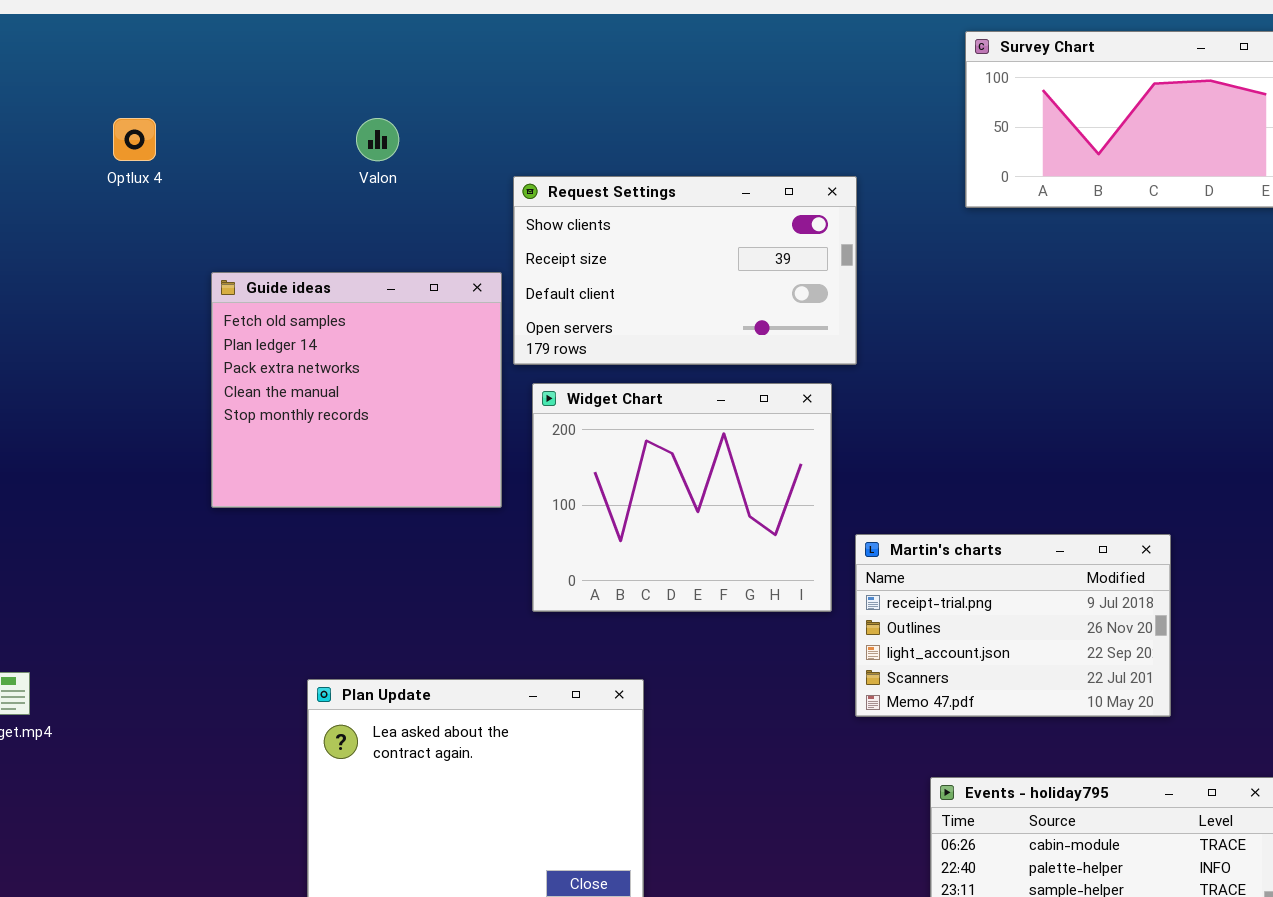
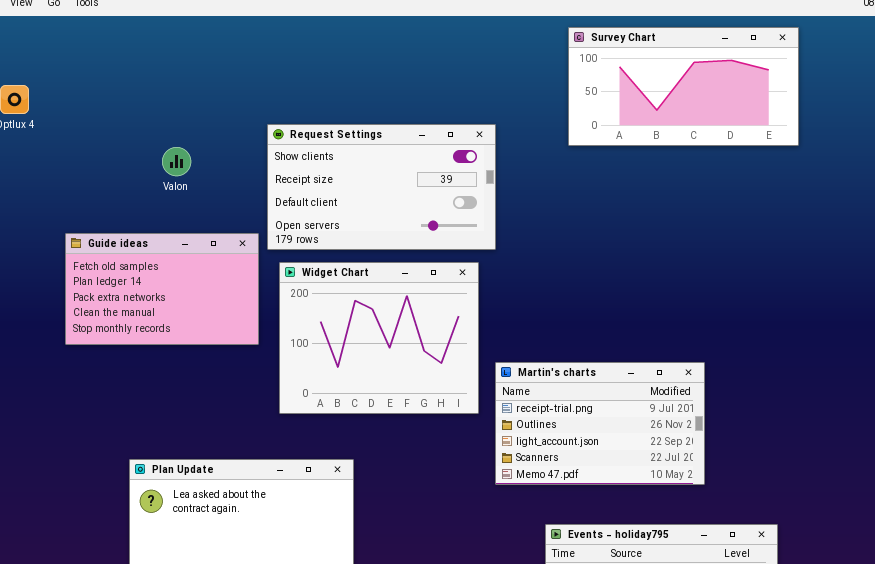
Valon: [356,118,399,161] -> [162,147,191,176], moved
Guide ideas: [211,272,502,508] -> [65,233,259,345], resized

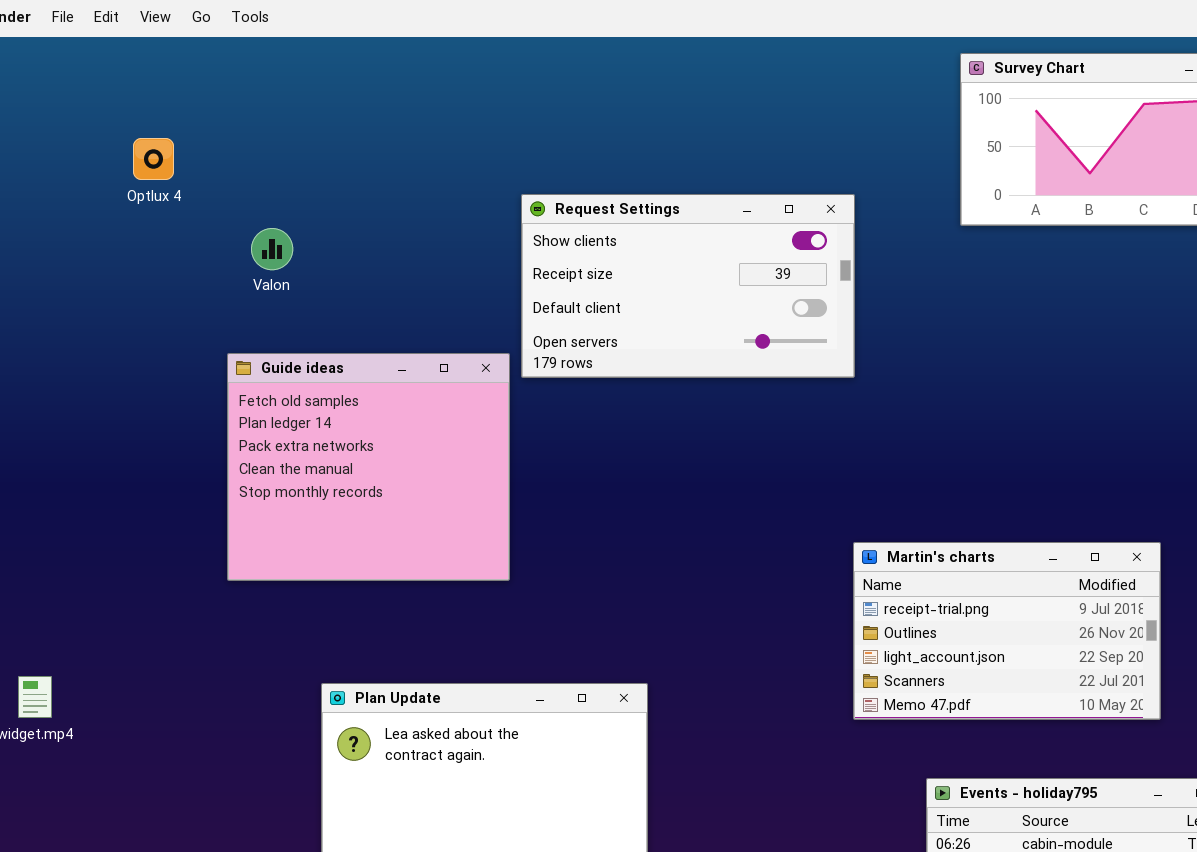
Valon: [162,147,191,176] -> [251,228,293,270], moved
Guide ideas: [65,233,259,345] -> [227,353,510,581], resized
Widget Chart: [279,262,479,414] -> none, closed

